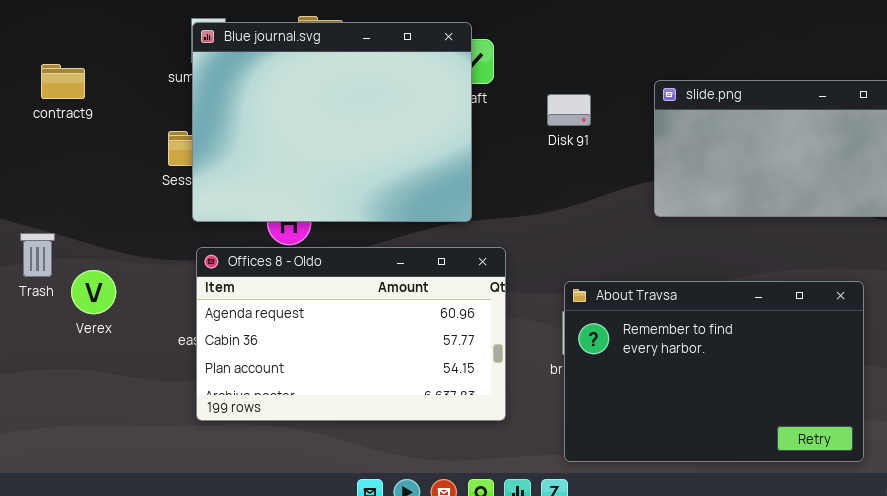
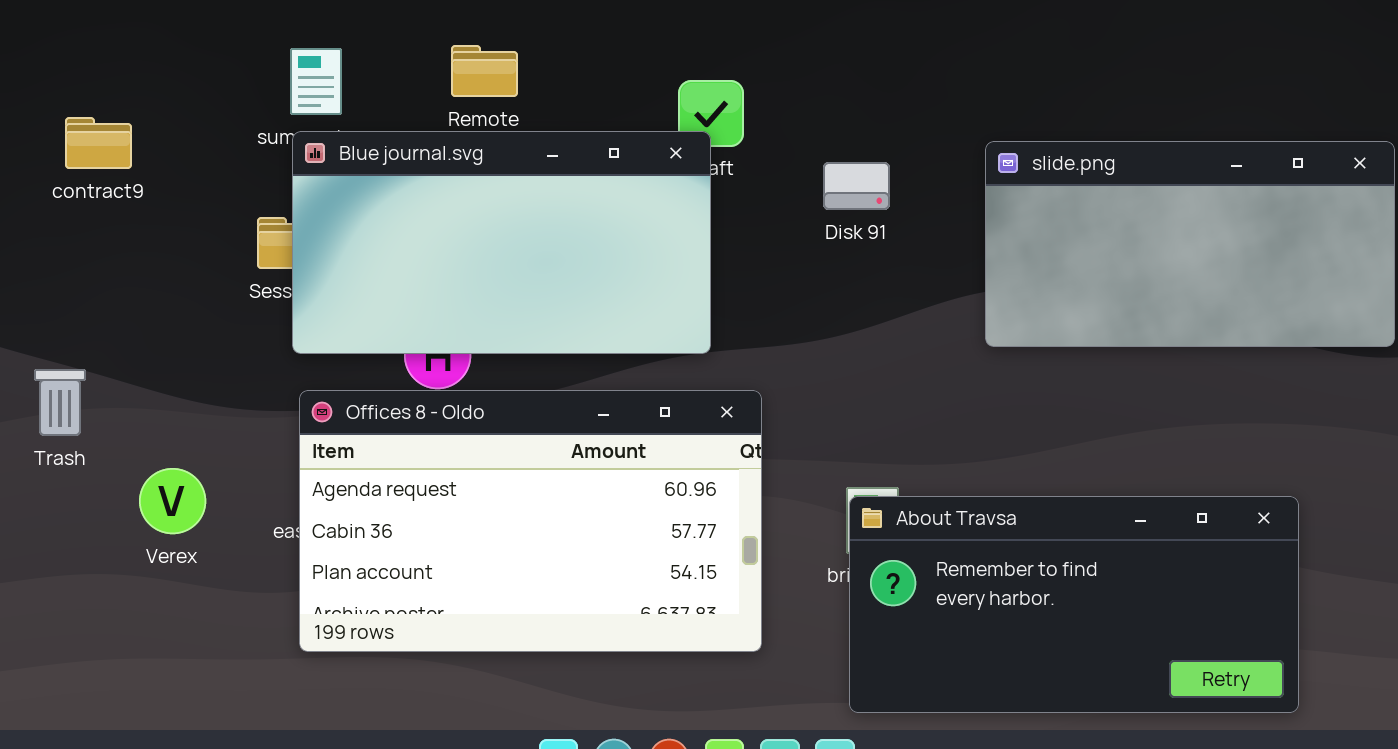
Blue journal.svg: [192,22,472,222] -> [292,131,711,354], resized
Verex: [71,270,116,314] -> [139,468,206,534], moved
About Travsa: [564,281,864,462] -> [849,496,1299,713], resized

